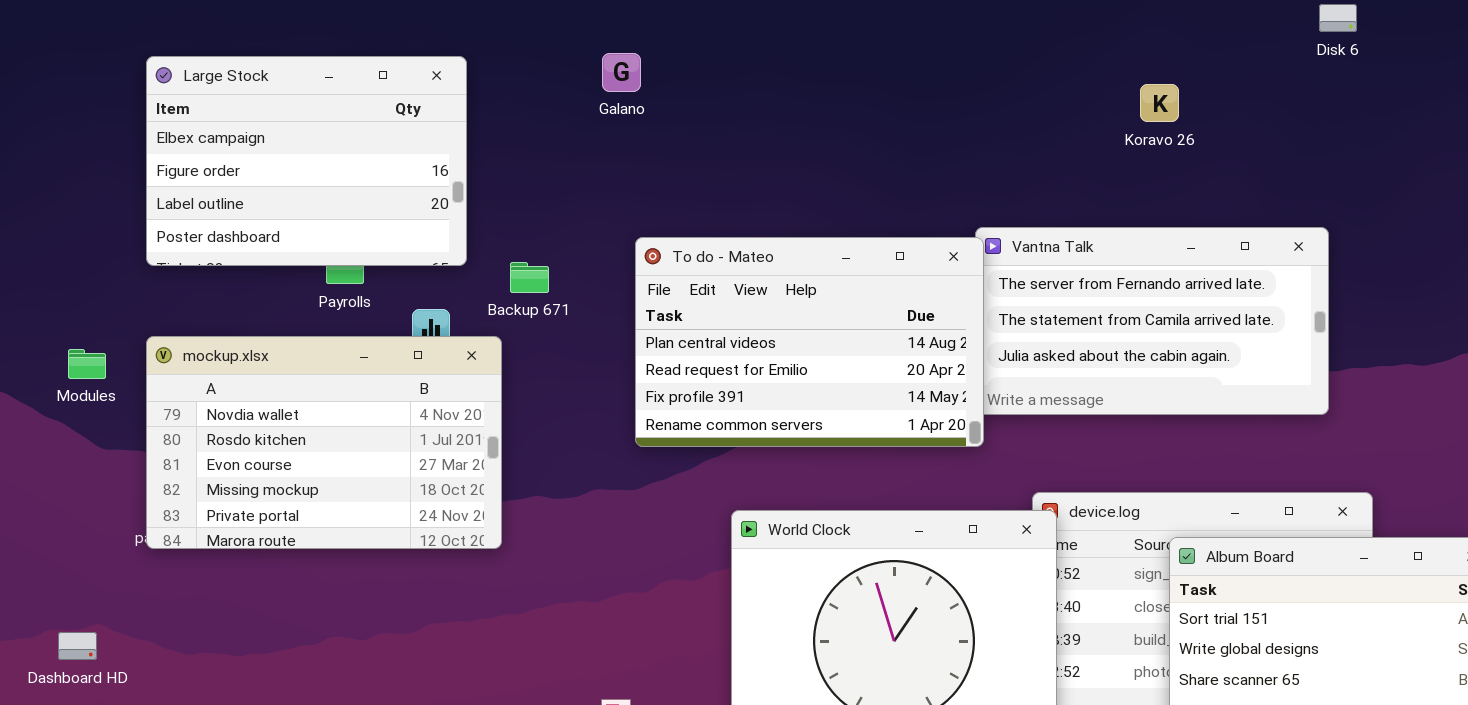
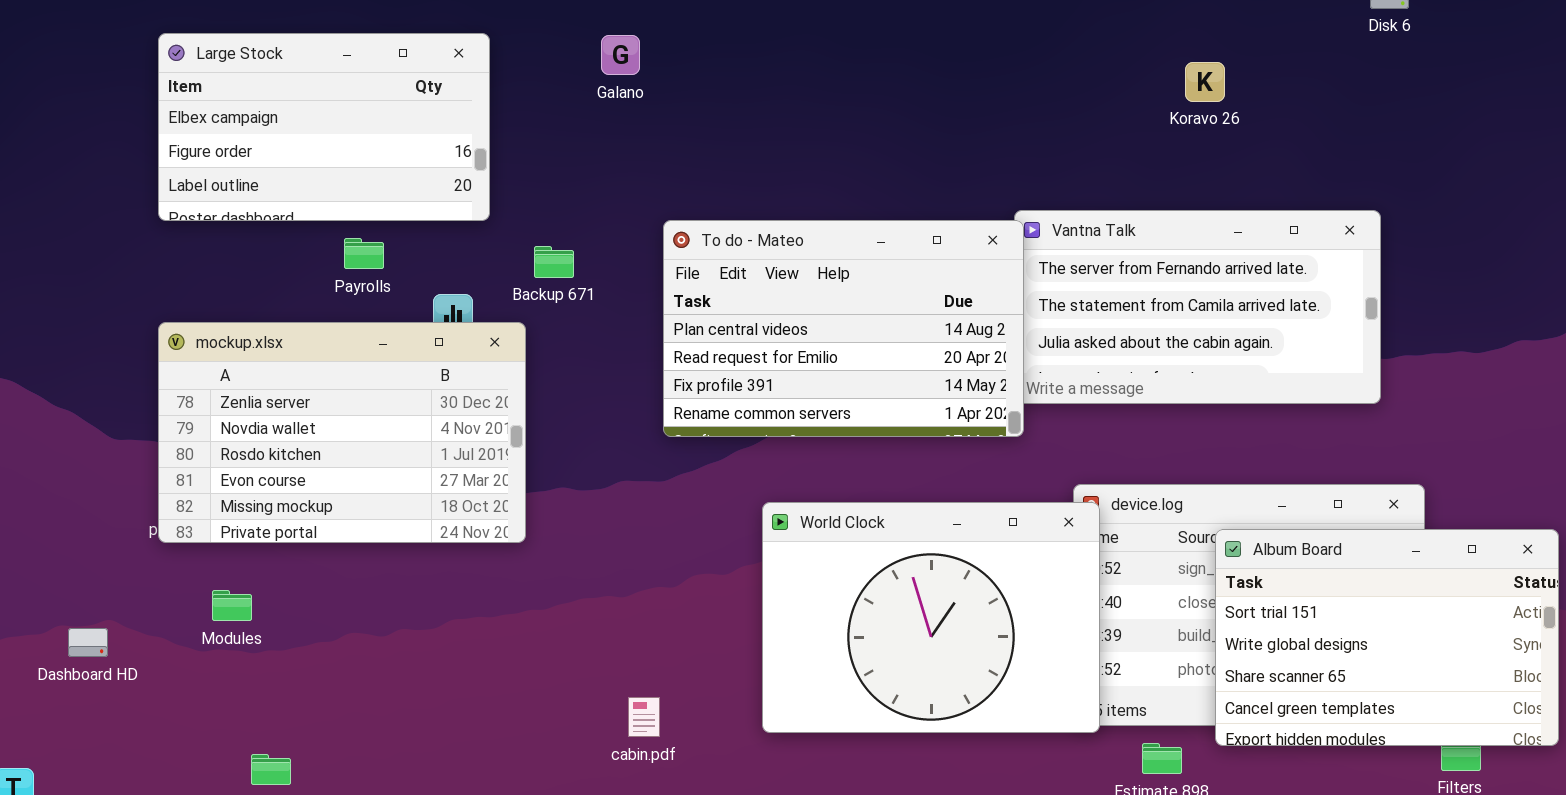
Galano: [602,53,641,92] -> [601,35,640,75], moved
Large Stock: [146,56,467,266] -> [158,33,490,221], resized
mockup.xlsx: [146,336,502,549] -> [158,322,526,543], scrolled up 1 row
Modules: [68,349,106,379] -> [212,590,252,621], moved

